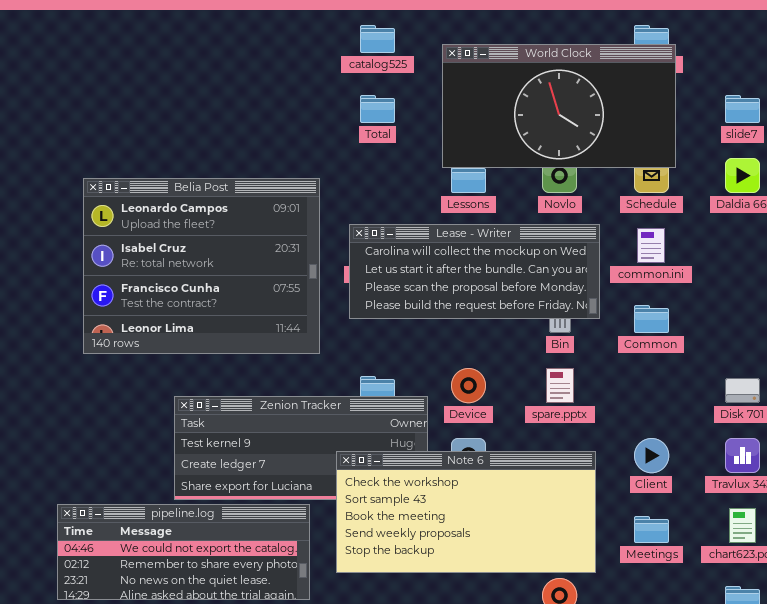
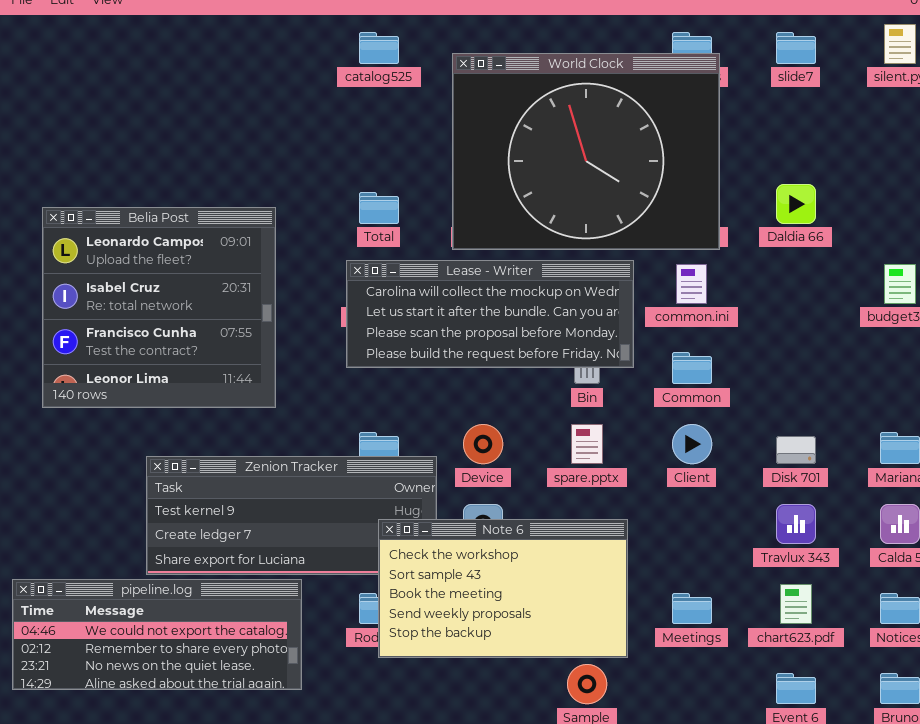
World Clock: [442,44,676,168] -> [452,53,720,250], resized
Total: [360,95,395,123] -> [359,192,399,224], moved
slide7: [725,95,760,123] -> [776,32,816,64], moved
Belia Post: [83,178,320,354] -> [42,207,276,408], resized
Client: [634,438,669,473] -> [672,424,712,464], moved
Note 6: [336,451,596,573] -> [378,519,628,658], resized

